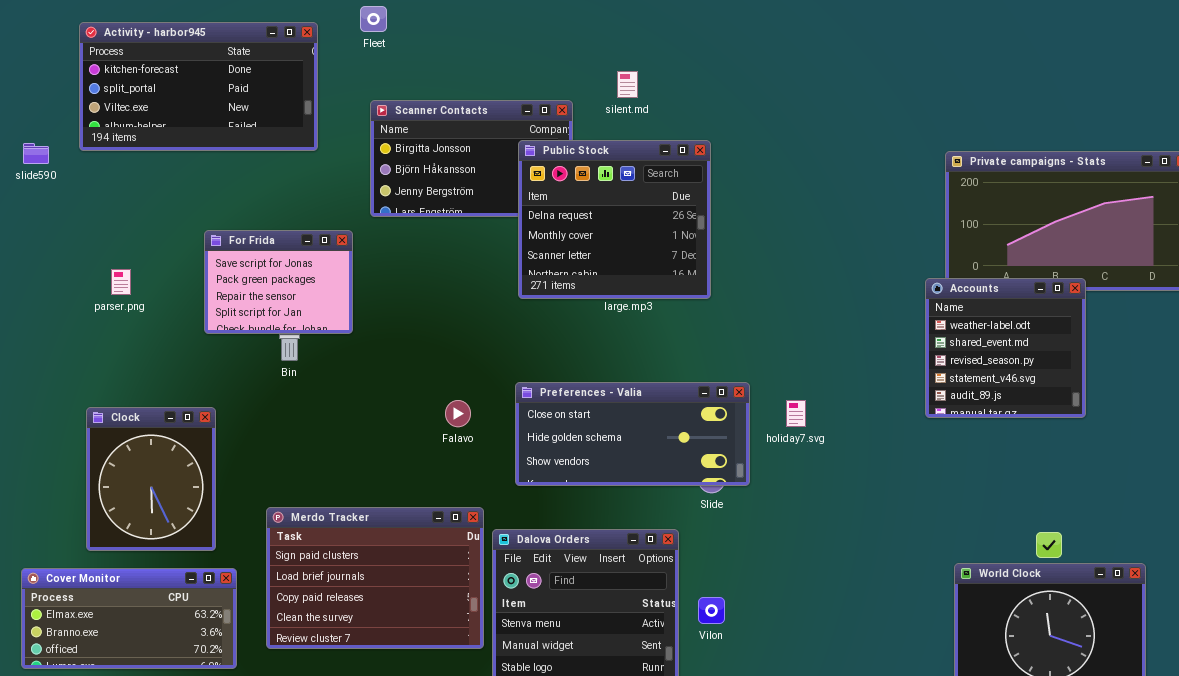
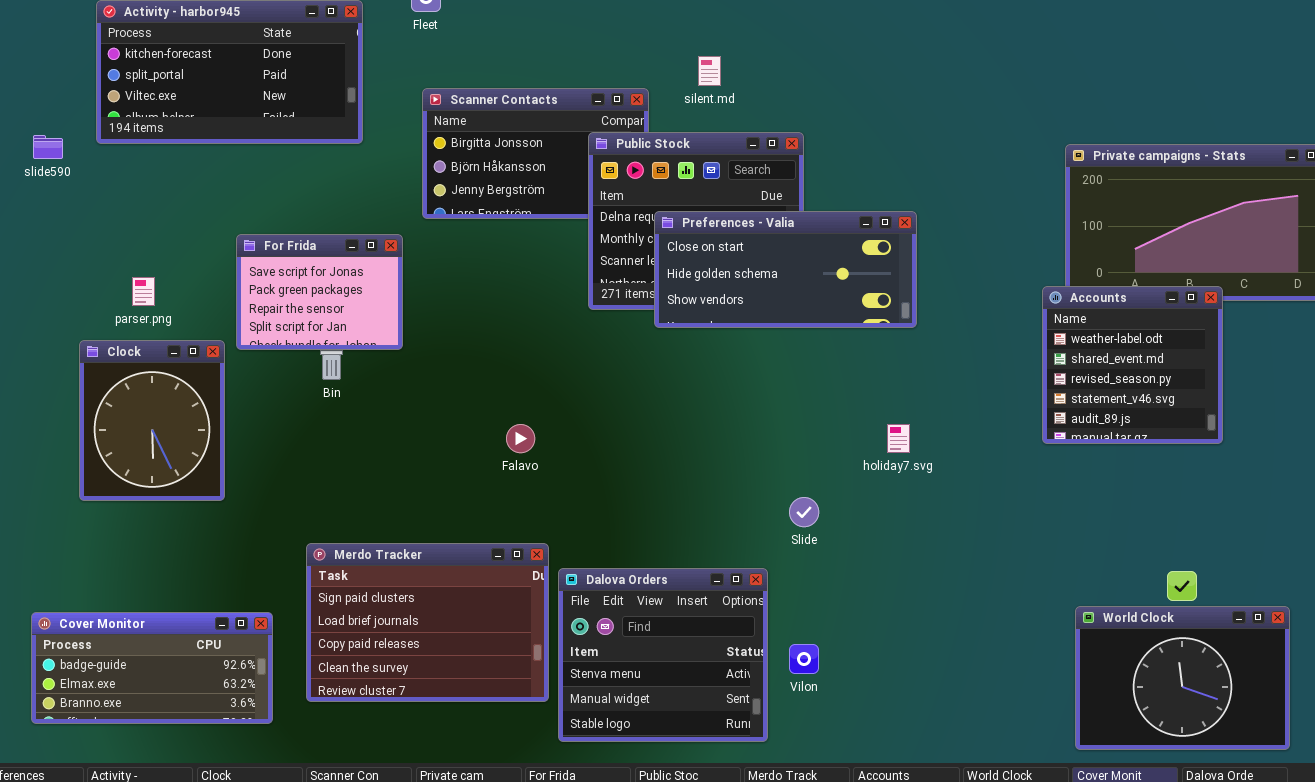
Preferences - Valia: [515,382,750,486] -> [654,211,917,328], moved
Clock: [86,407,216,551] -> [79,340,225,501], moved
Cover Monitor: [21,568,237,669] -> [31,612,273,724], scrolled up 1 row

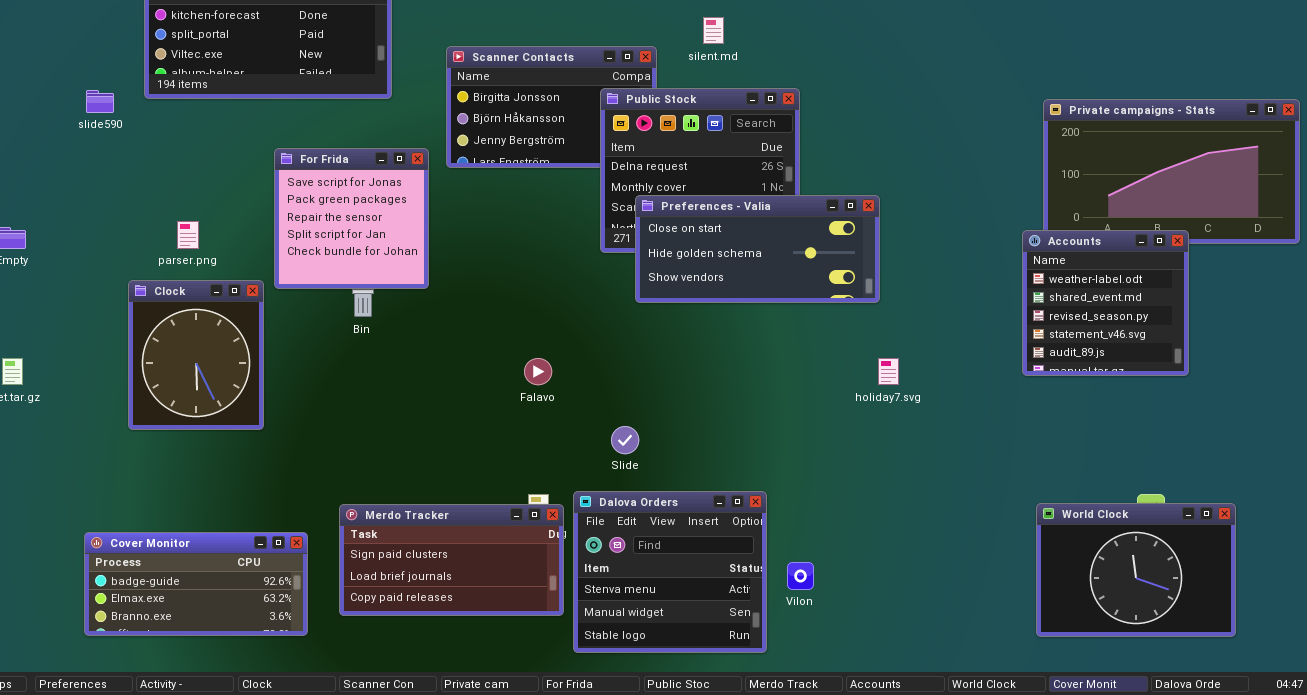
Preferences - Valia: [654,211,917,328] -> [635,195,880,303], moved
For Frida: [236,234,403,350] -> [274,148,429,289], resized
Slide: [789,497,819,527] -> [611,426,639,454], moved
Merdo Tracker: [306,543,549,702] -> [339,504,564,616], resized
World Clock: [1075,606,1290,750] -> [1036,503,1236,637], moved

